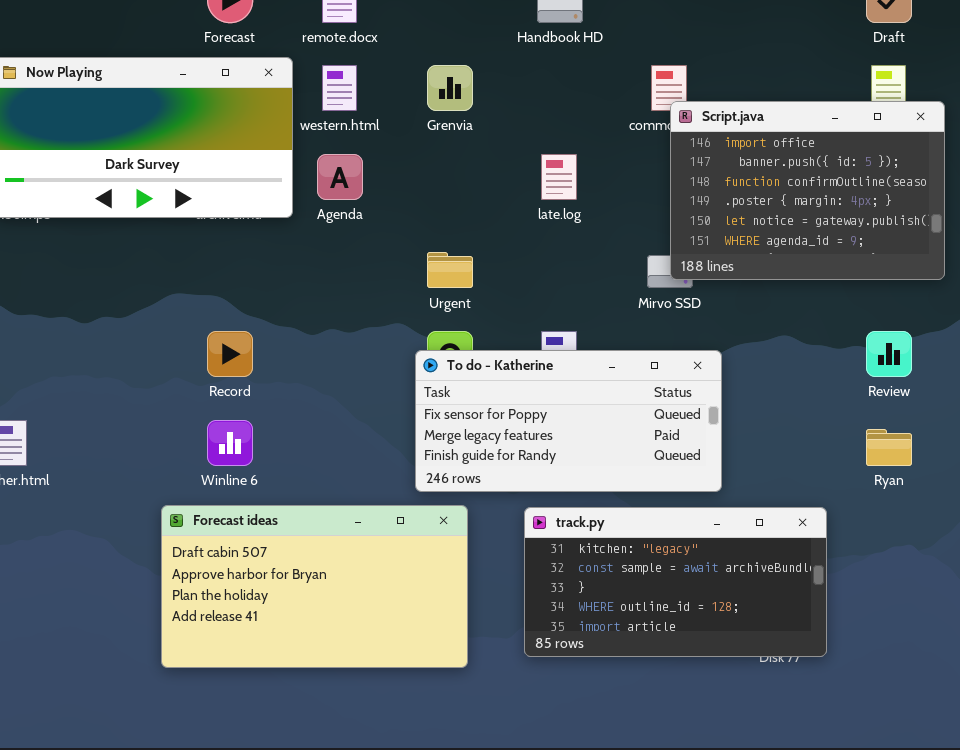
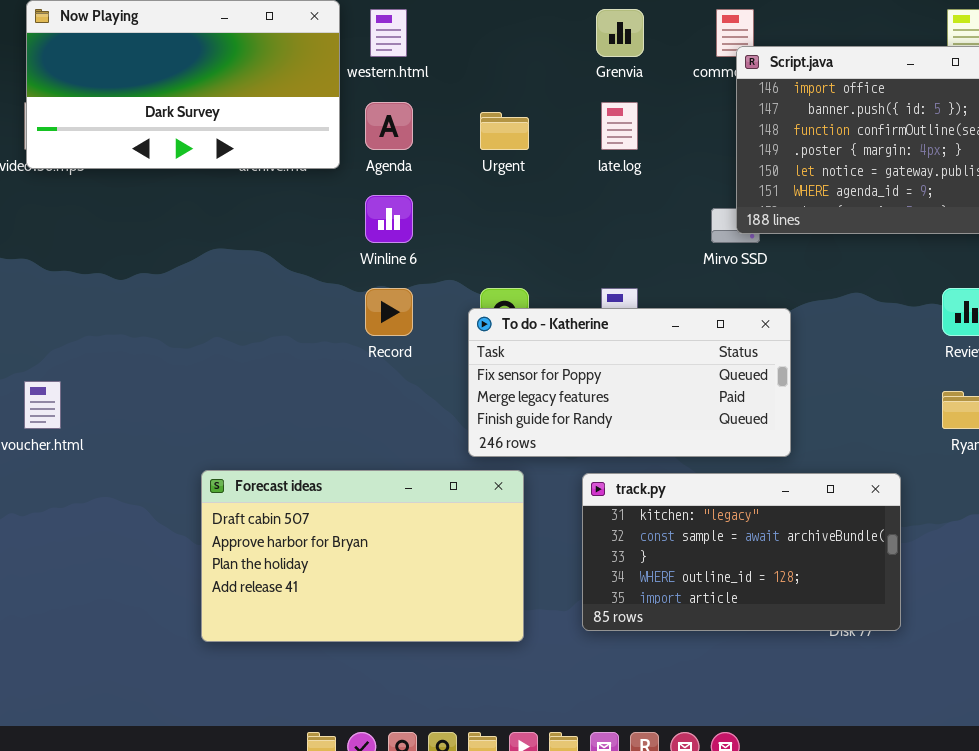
Grenvia: [427,65,473,111] -> [596,9,644,57], moved
Urgent: [427,252,473,288] -> [480,112,529,150], moved
Record: [207,331,253,377] -> [365,288,413,336], moved
Winline 6: [207,420,253,466] -> [365,195,413,243], moved

